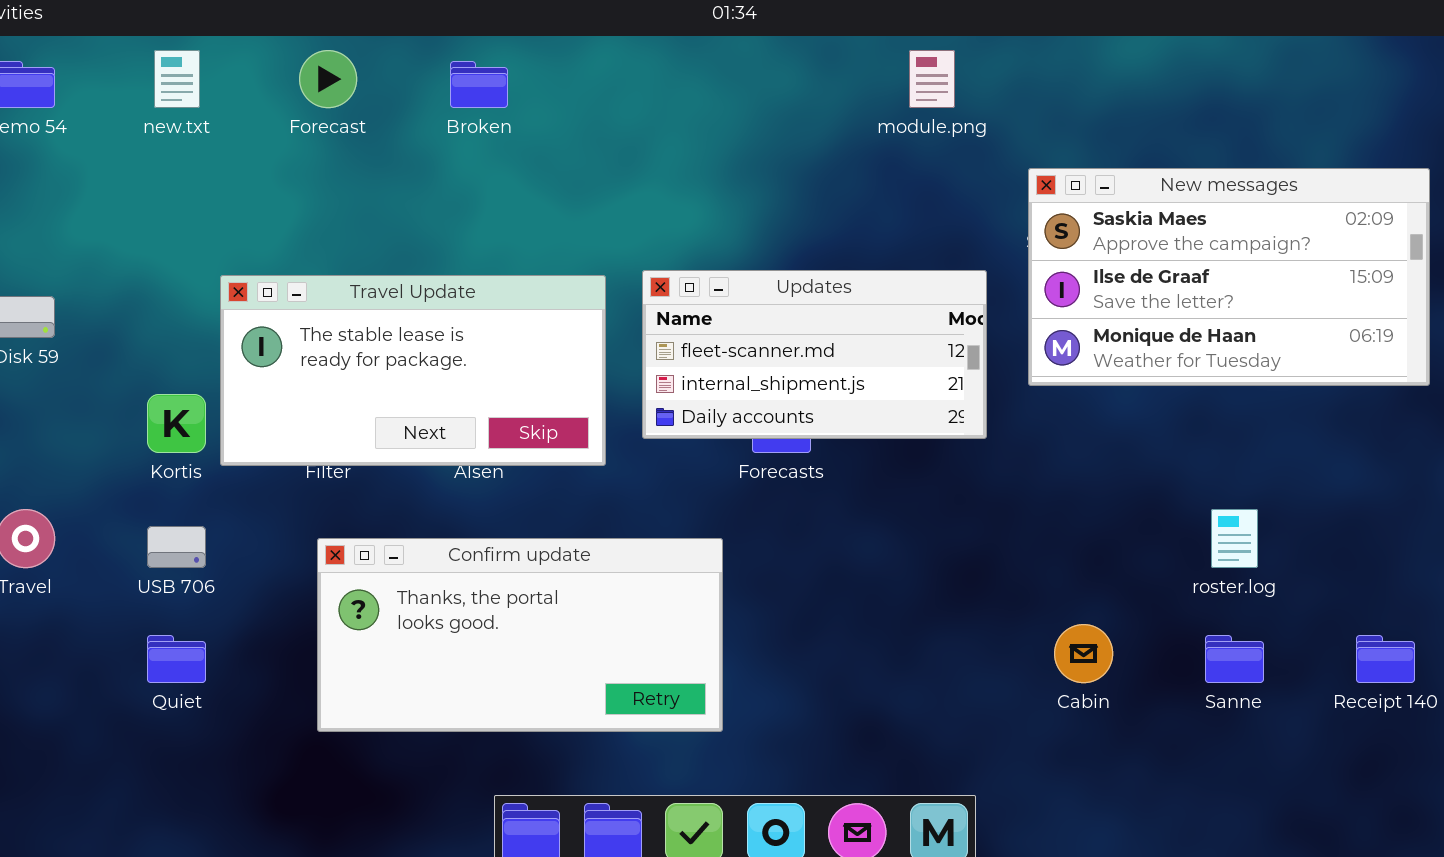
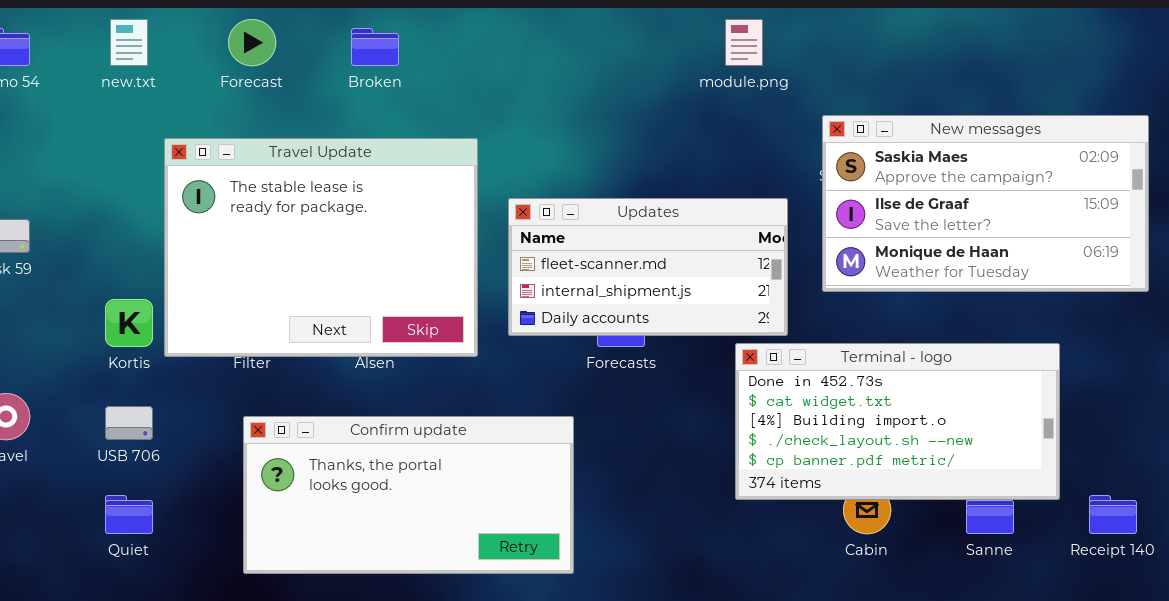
Travel Update: [220,275,606,466] -> [164,138,478,357], resized
Terminal - logo: none -> [735,343,1060,500], opened

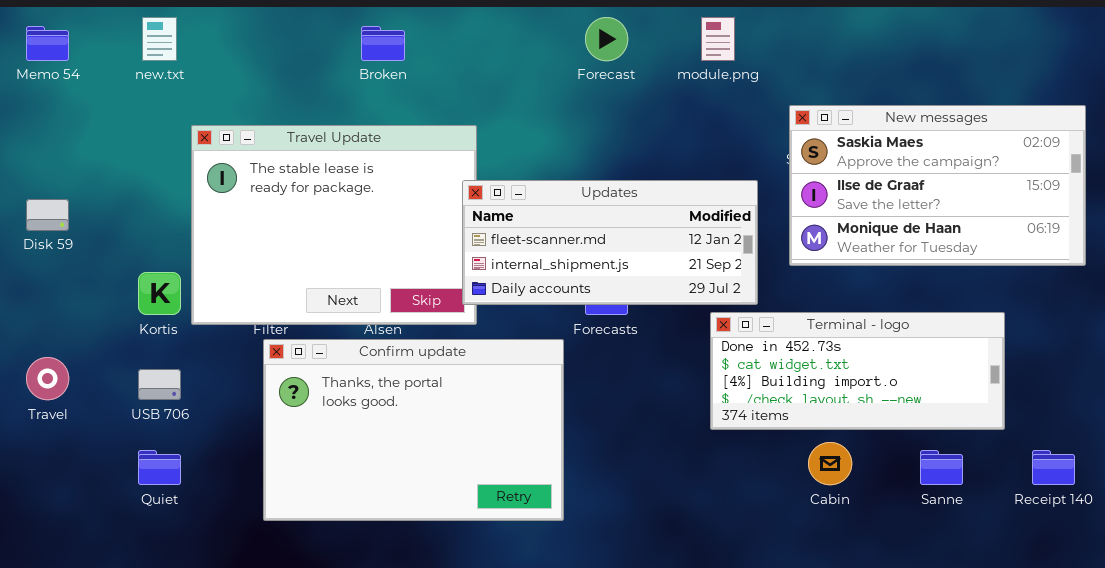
Forecast: [228,19,276,66] -> [585,17,628,61], moved
Updates: [508,198,788,336] -> [462,180,758,305], resized
Terminal - logo: [735,343,1060,500] -> [710,312,1005,430], resized
Confirm update: [243,416,574,574] -> [263,339,564,521], resized

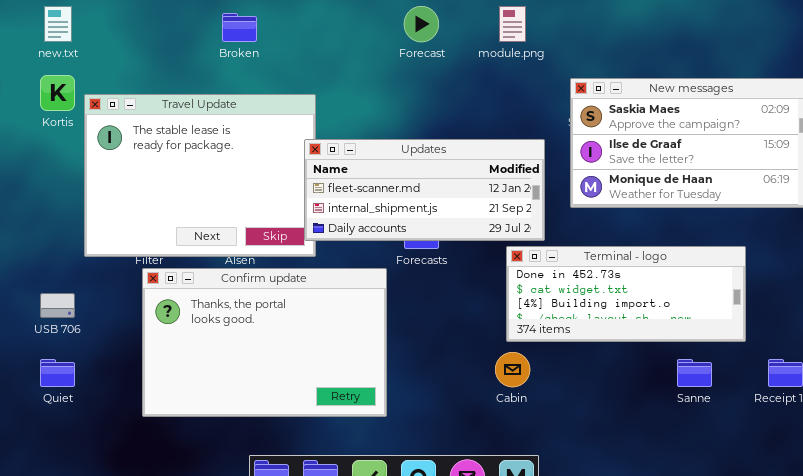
Kortis: [138,272,181,315] -> [40,75,75,111], moved
Cabin: [808,442,852,485] -> [495,352,530,387], moved

